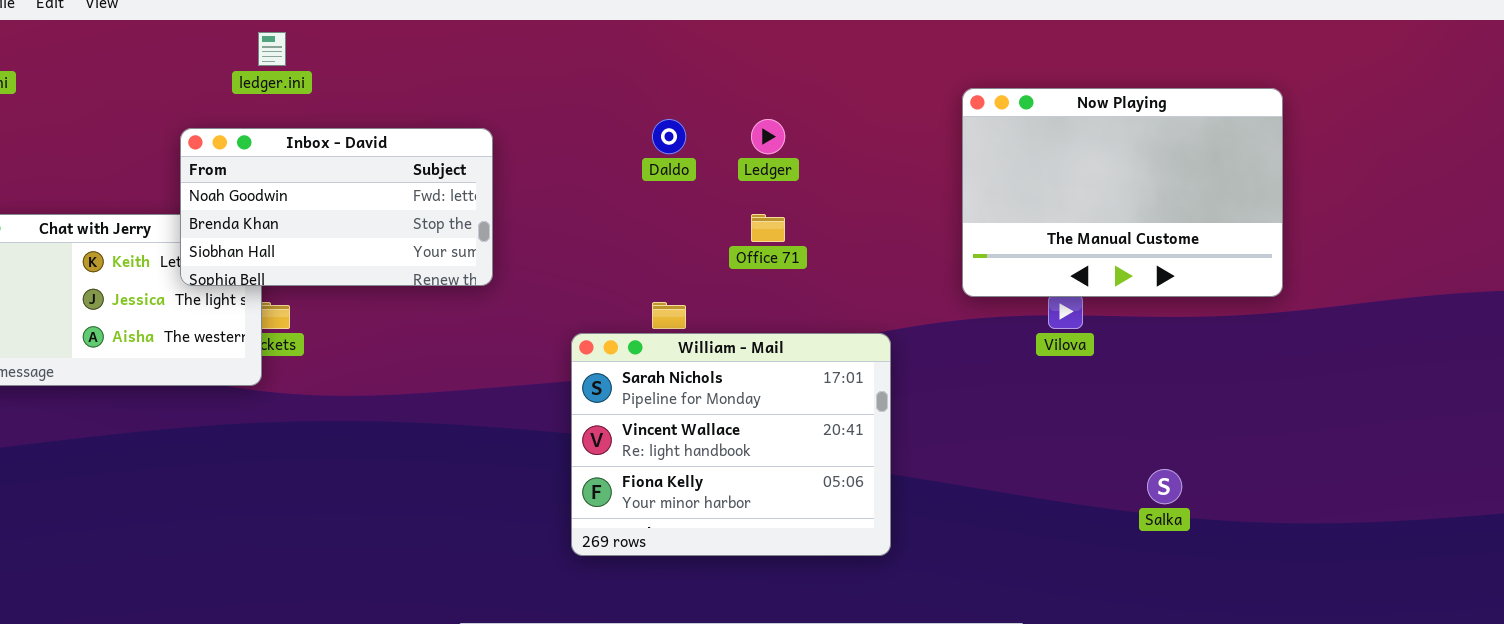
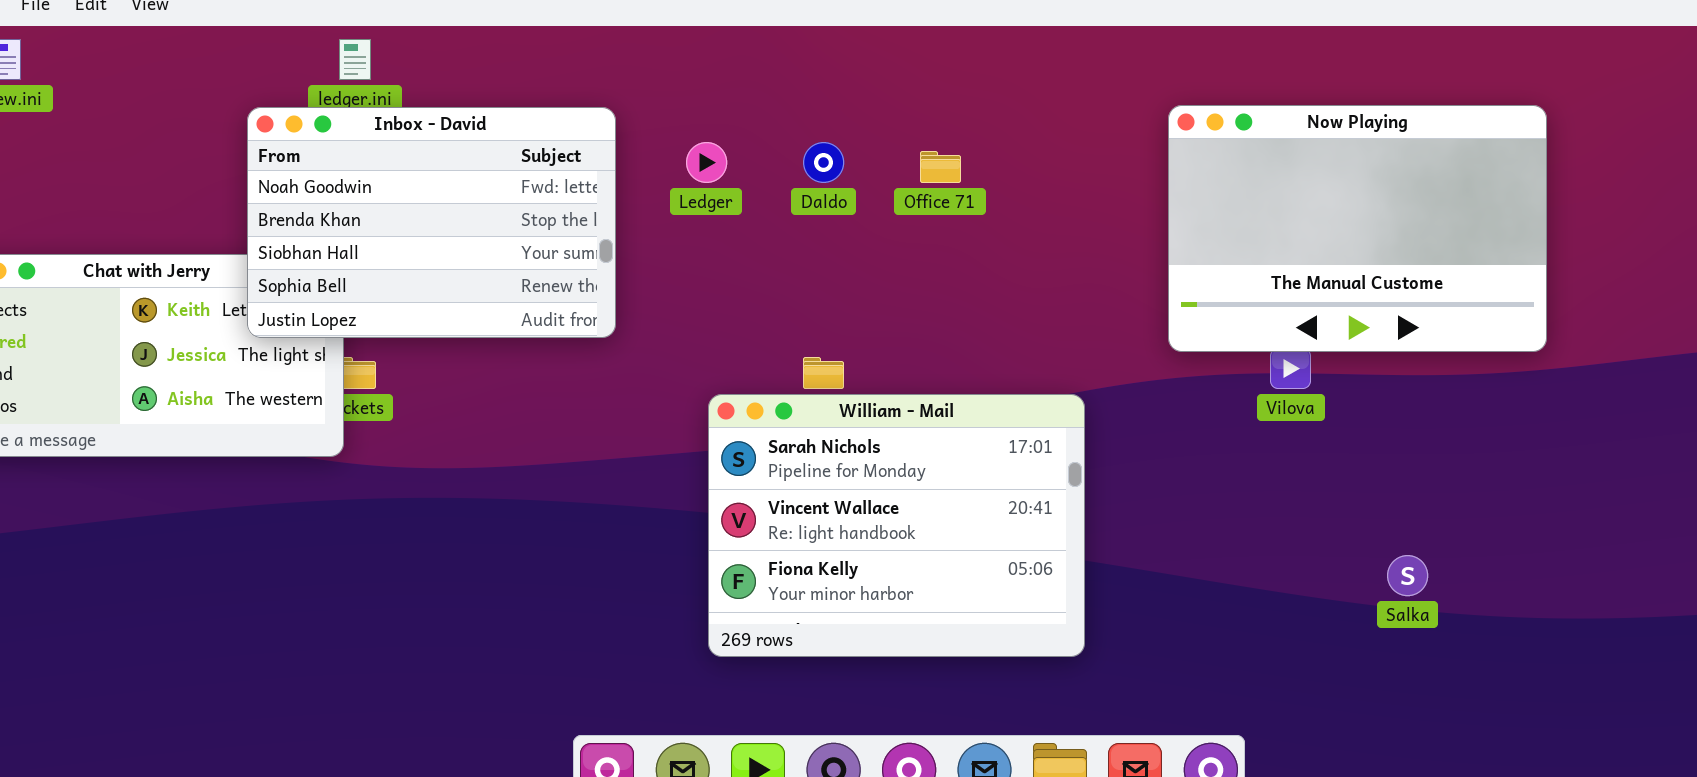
Ledger: [751,119,785,154] -> [686,142,727,183], moved
Inbox - David: [180,128,493,286] -> [247,107,616,338], resized
Office 71: [751,214,785,242] -> [920,151,961,183], moved

